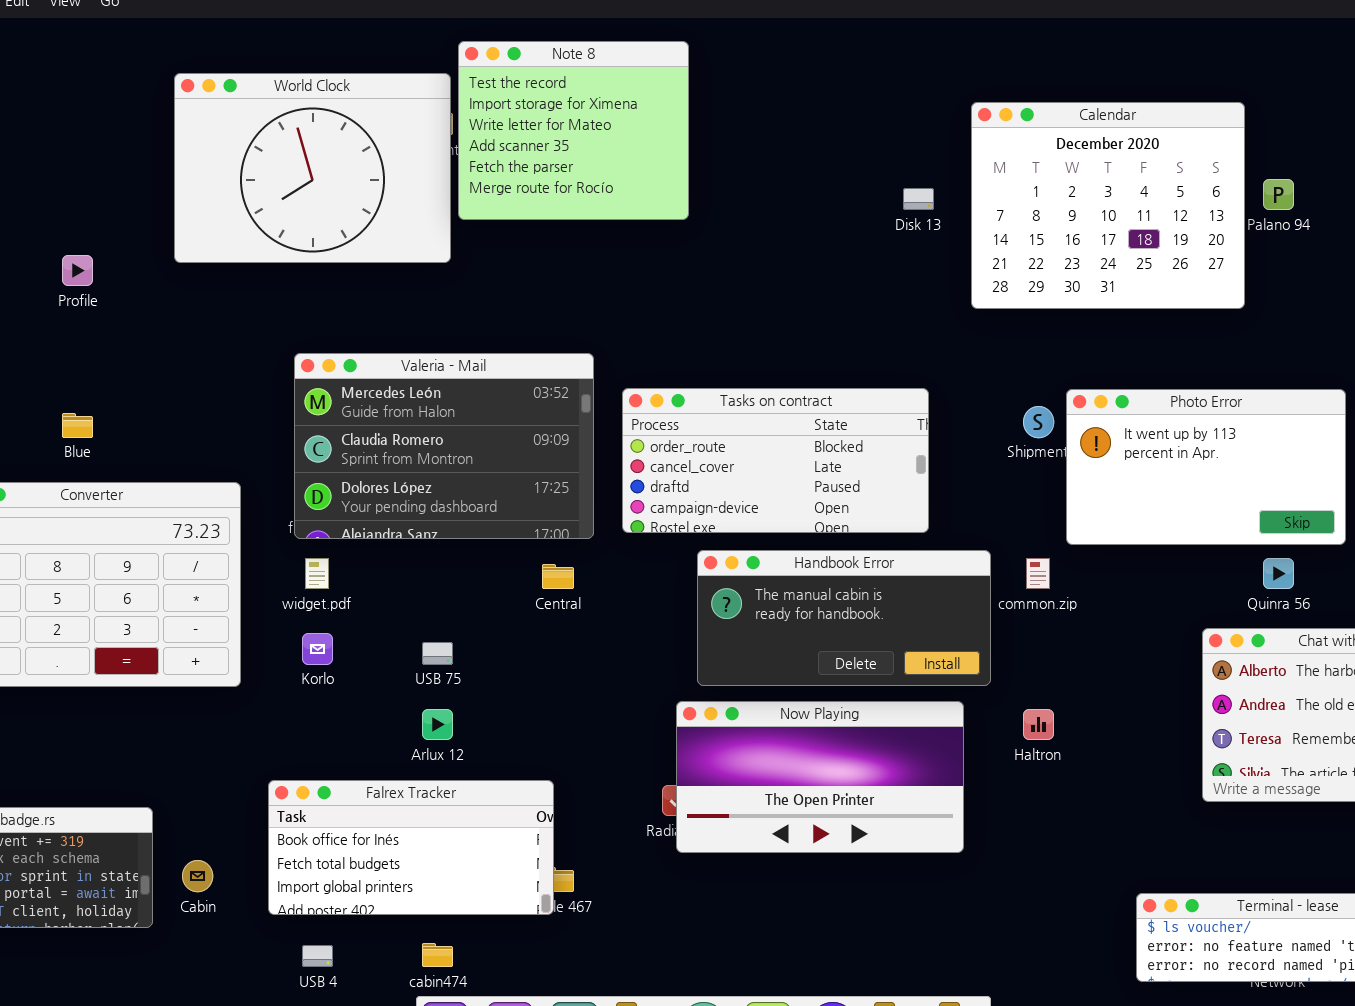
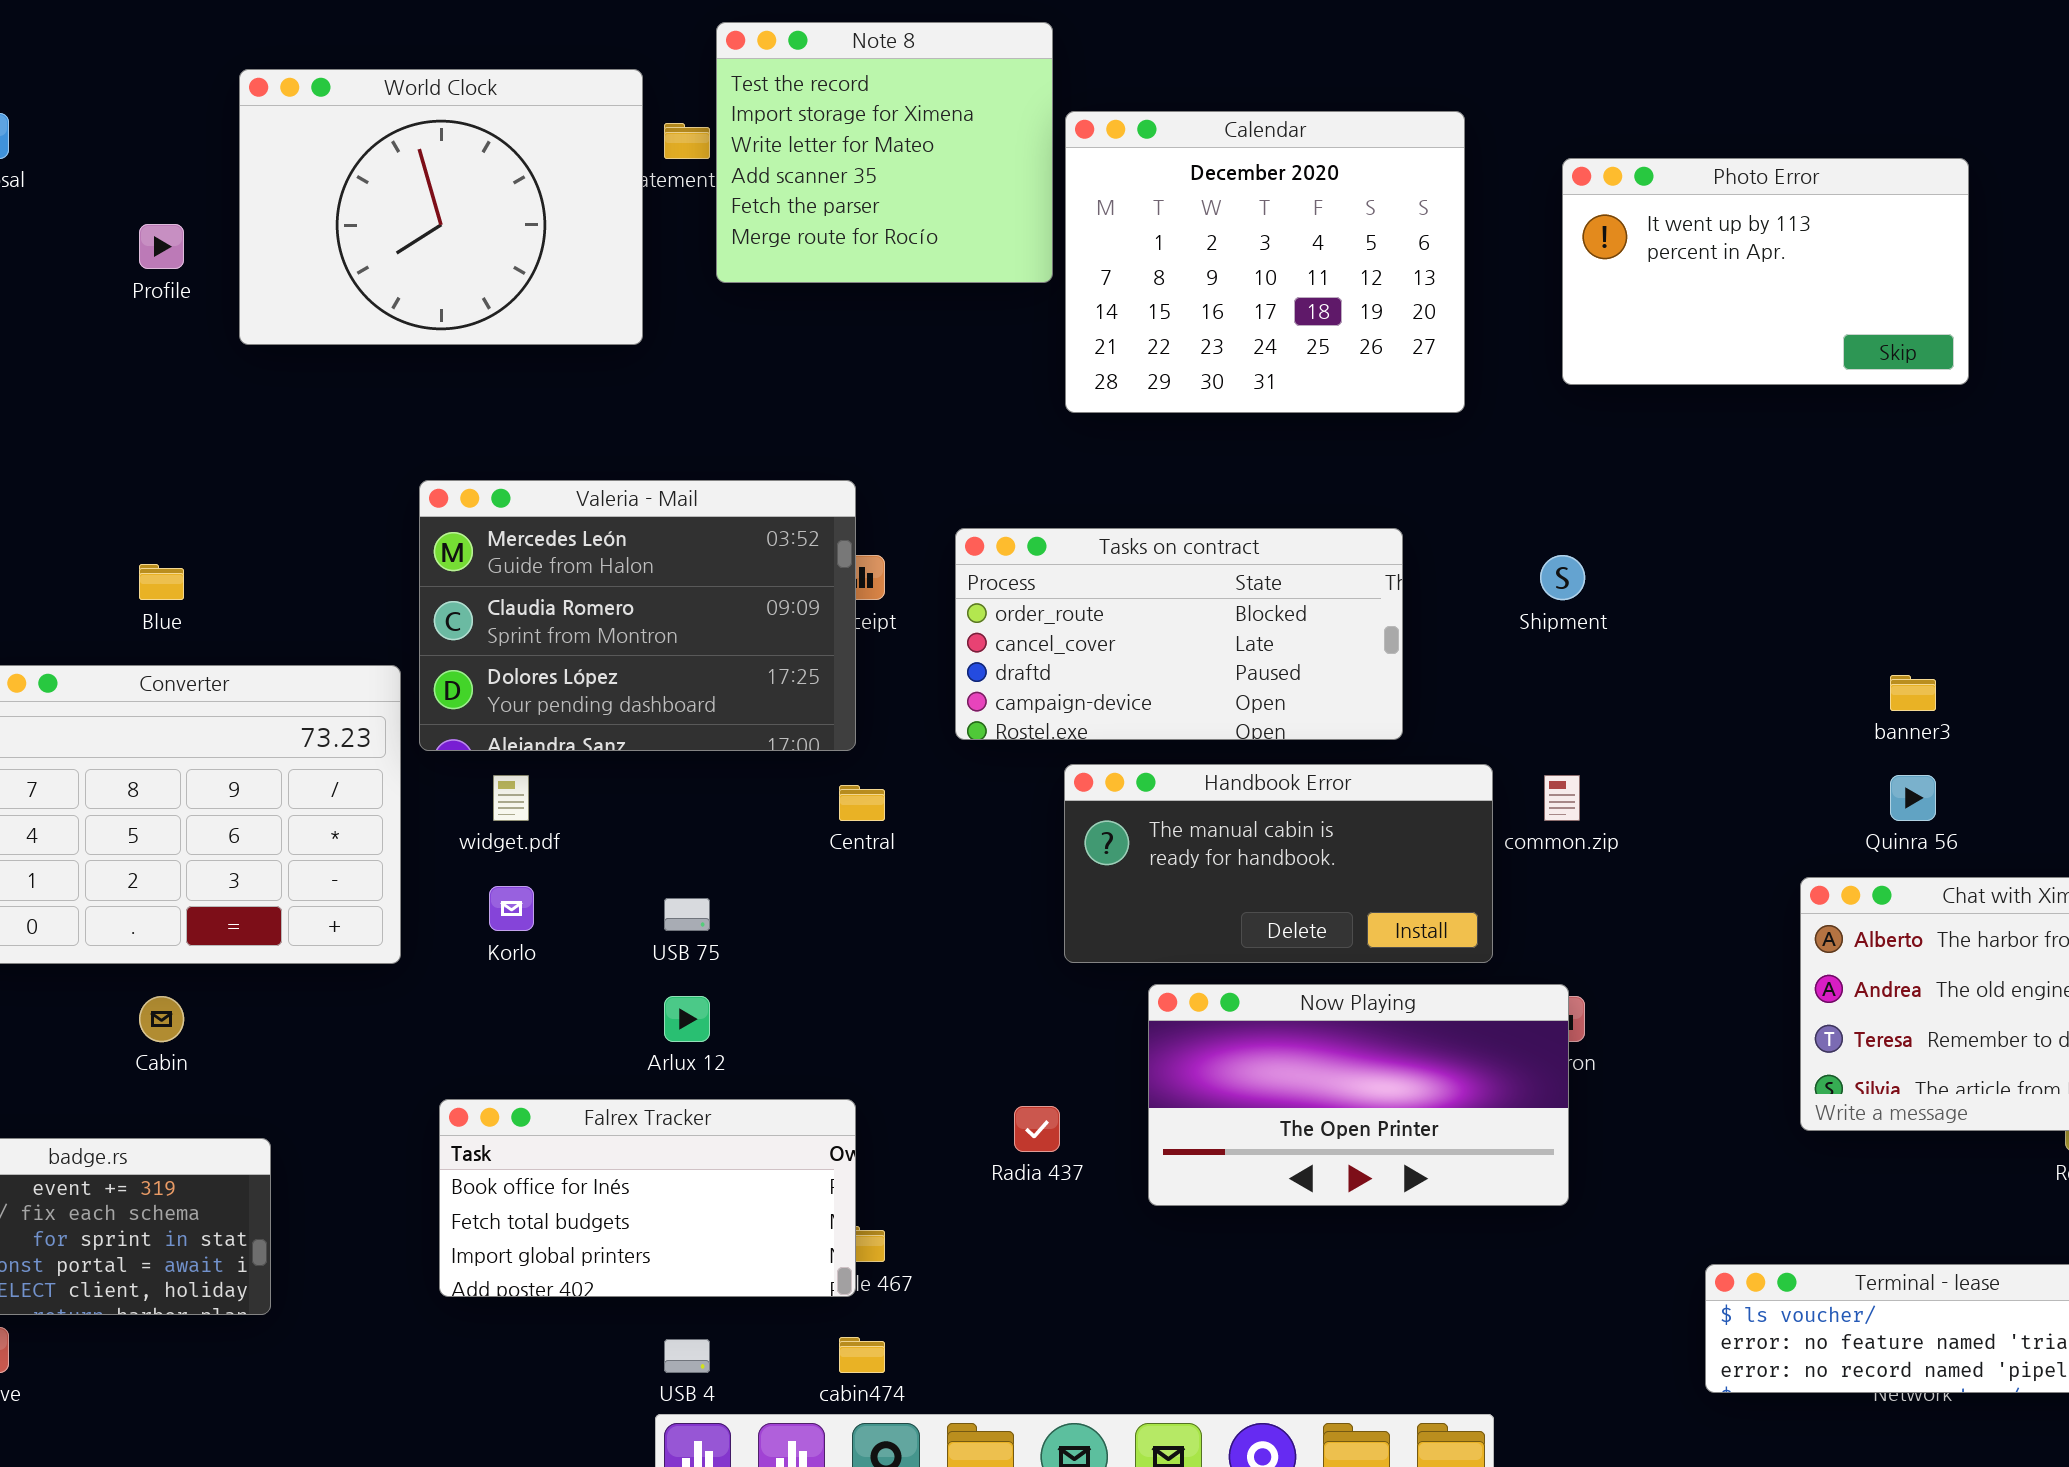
World Clock: [174,73,451,263] -> [239,69,643,345], moved
Calendar: [971,102,1245,309] -> [1065,111,1465,413], moved
Profile: [62,255,93,286] -> [139,224,184,269], moved
Valeria - Mail: [294,353,594,539] -> [419,480,856,751], moved
Photo Error: [1066,389,1346,545] -> [1562,158,1969,385], moved
Now Playing: [676,701,964,853] -> [1148,984,1569,1206], moved
Cabin: [182,860,213,892] -> [139,996,184,1042], moved
cabin474: [422,943,453,967] -> [839,1337,885,1373], moved
USB 4: [302,945,333,967] -> [664,1339,710,1373], moved

